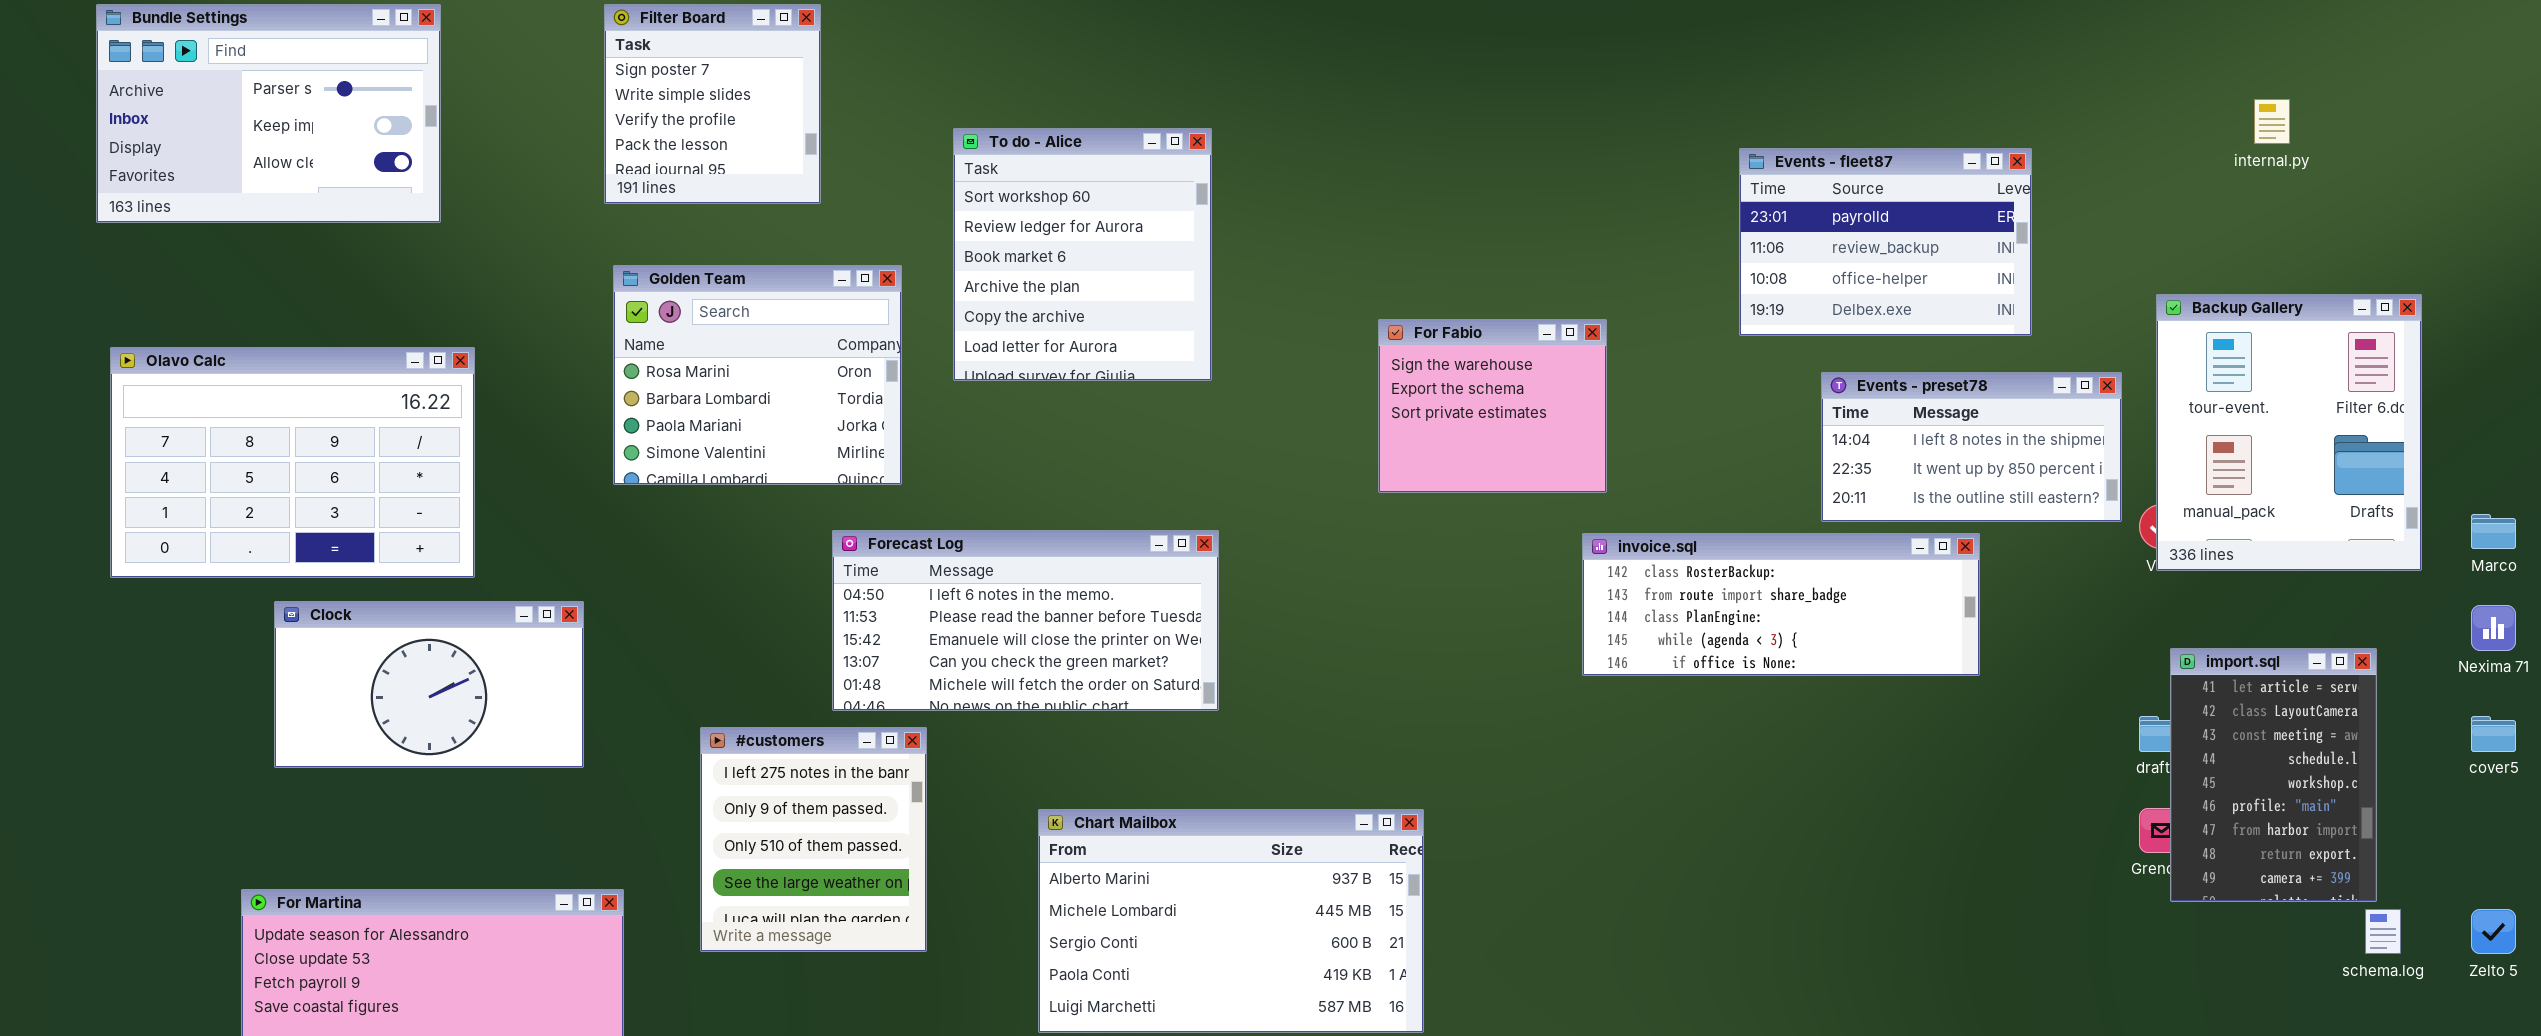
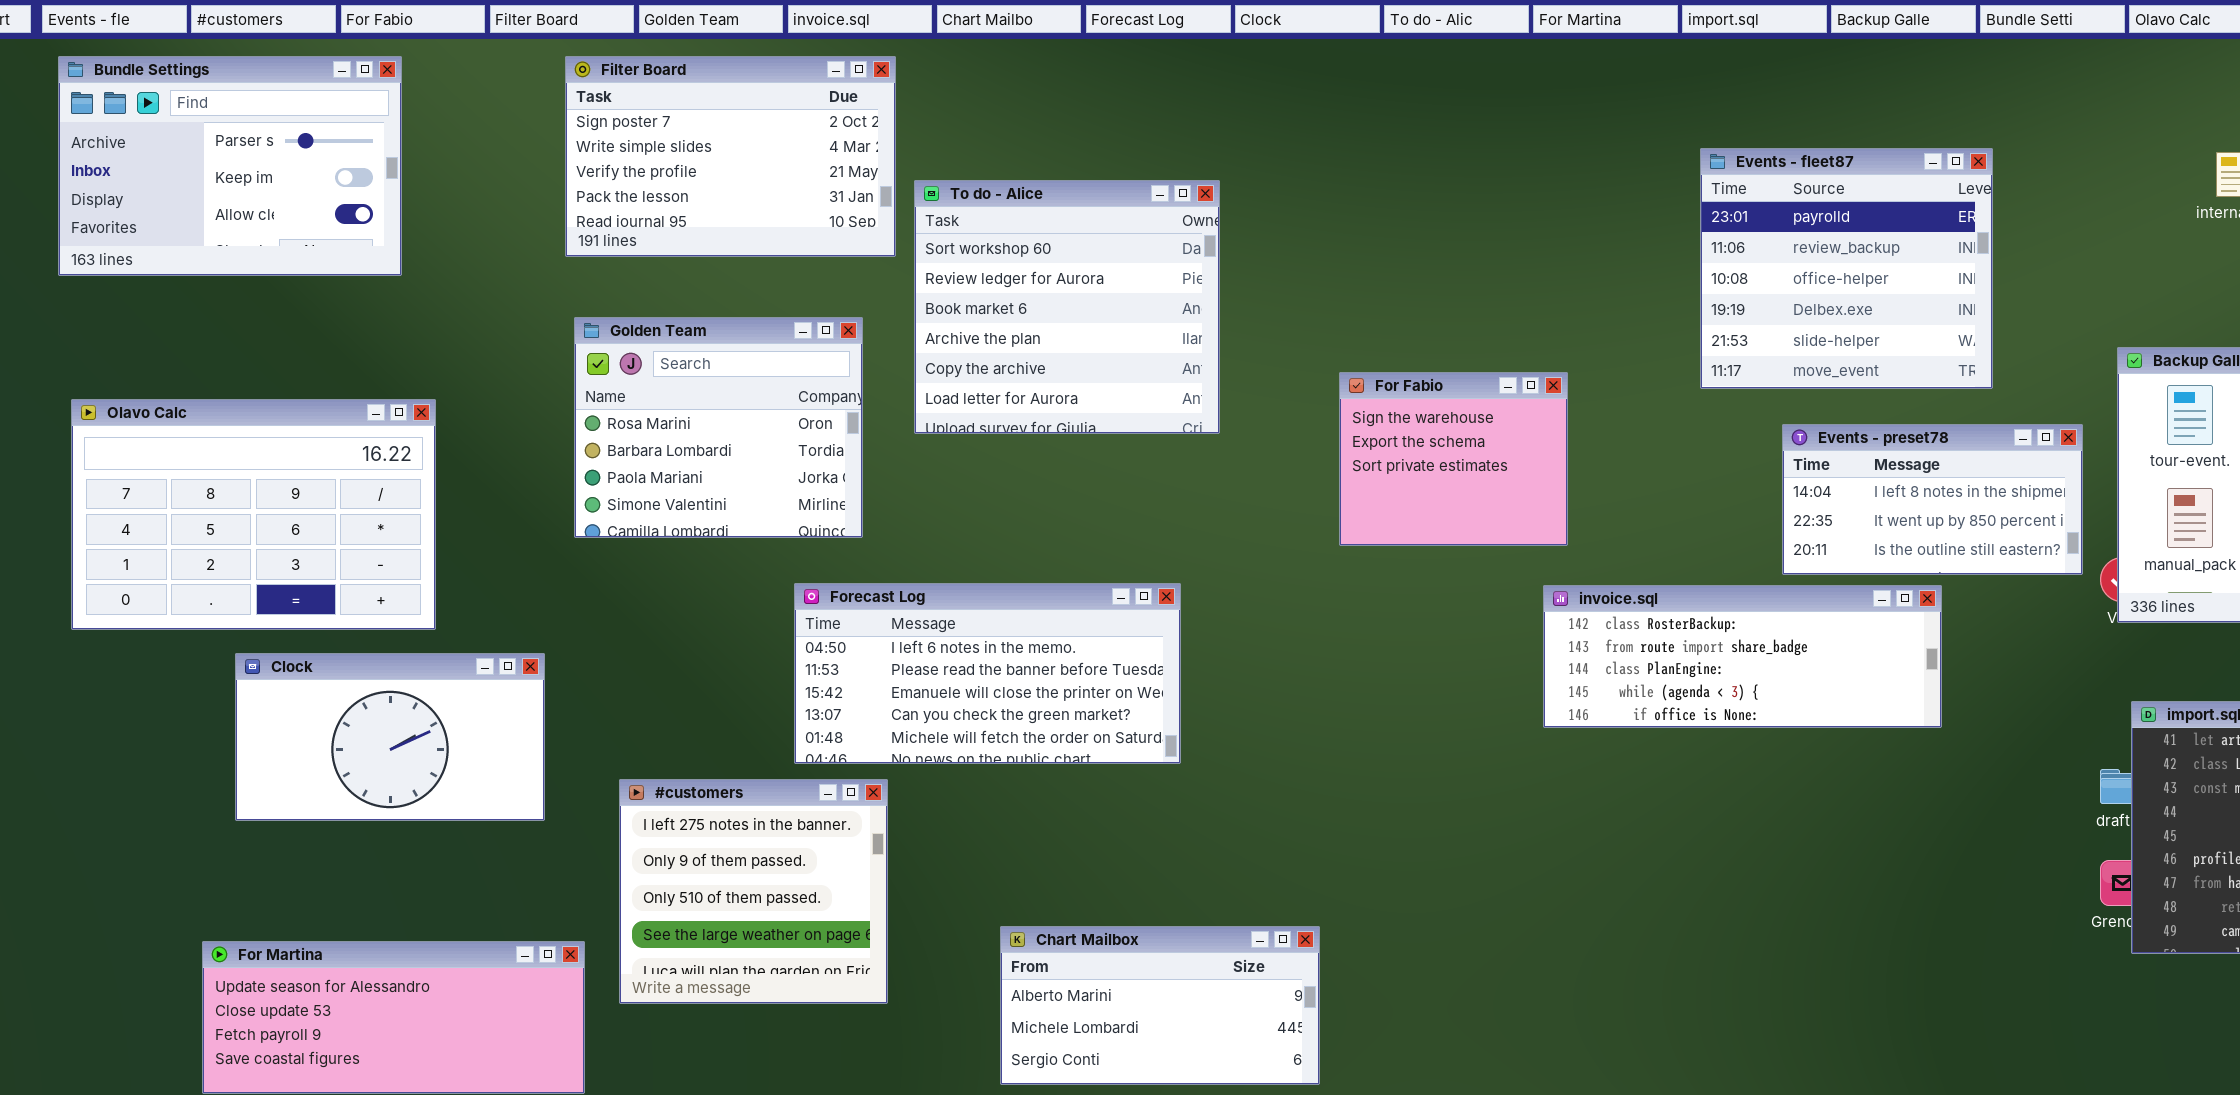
Filter Board: [604,4,821,204] -> [565,56,896,257], resized
To do - Alice: [953,128,1212,381] -> [914,180,1220,434], resized
Events - fleet87: [1739,148,2032,336] -> [1700,148,1993,389], resized
#customers: [700,727,927,952] -> [619,779,888,1004], resized
Chart Mailbox: [1038,809,1424,1033] -> [1000,926,1320,1085], resized

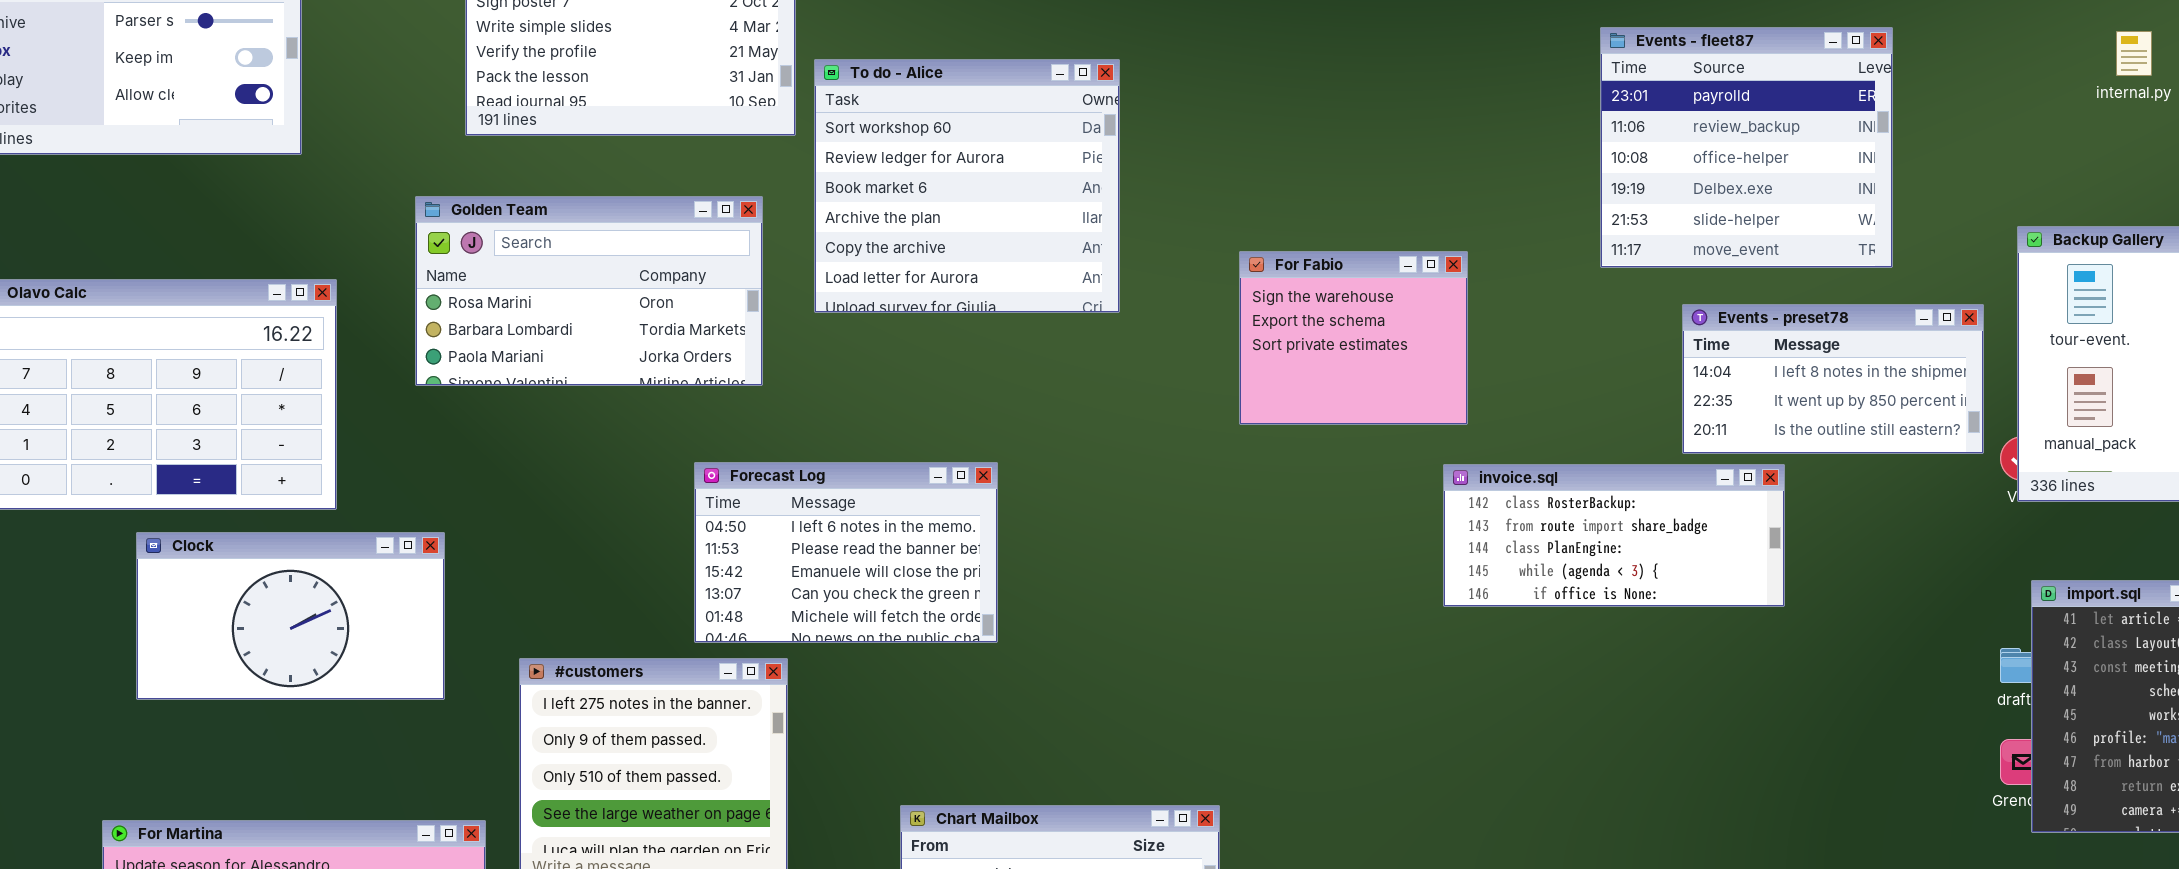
Golden Team: [574,317,863,538] -> [415,196,763,386], resized
Forecast Log: [794,583,1181,764] -> [694,462,998,643], resized
invoice.sql: [1543,585,1942,728] -> [1443,464,1785,607], resized

